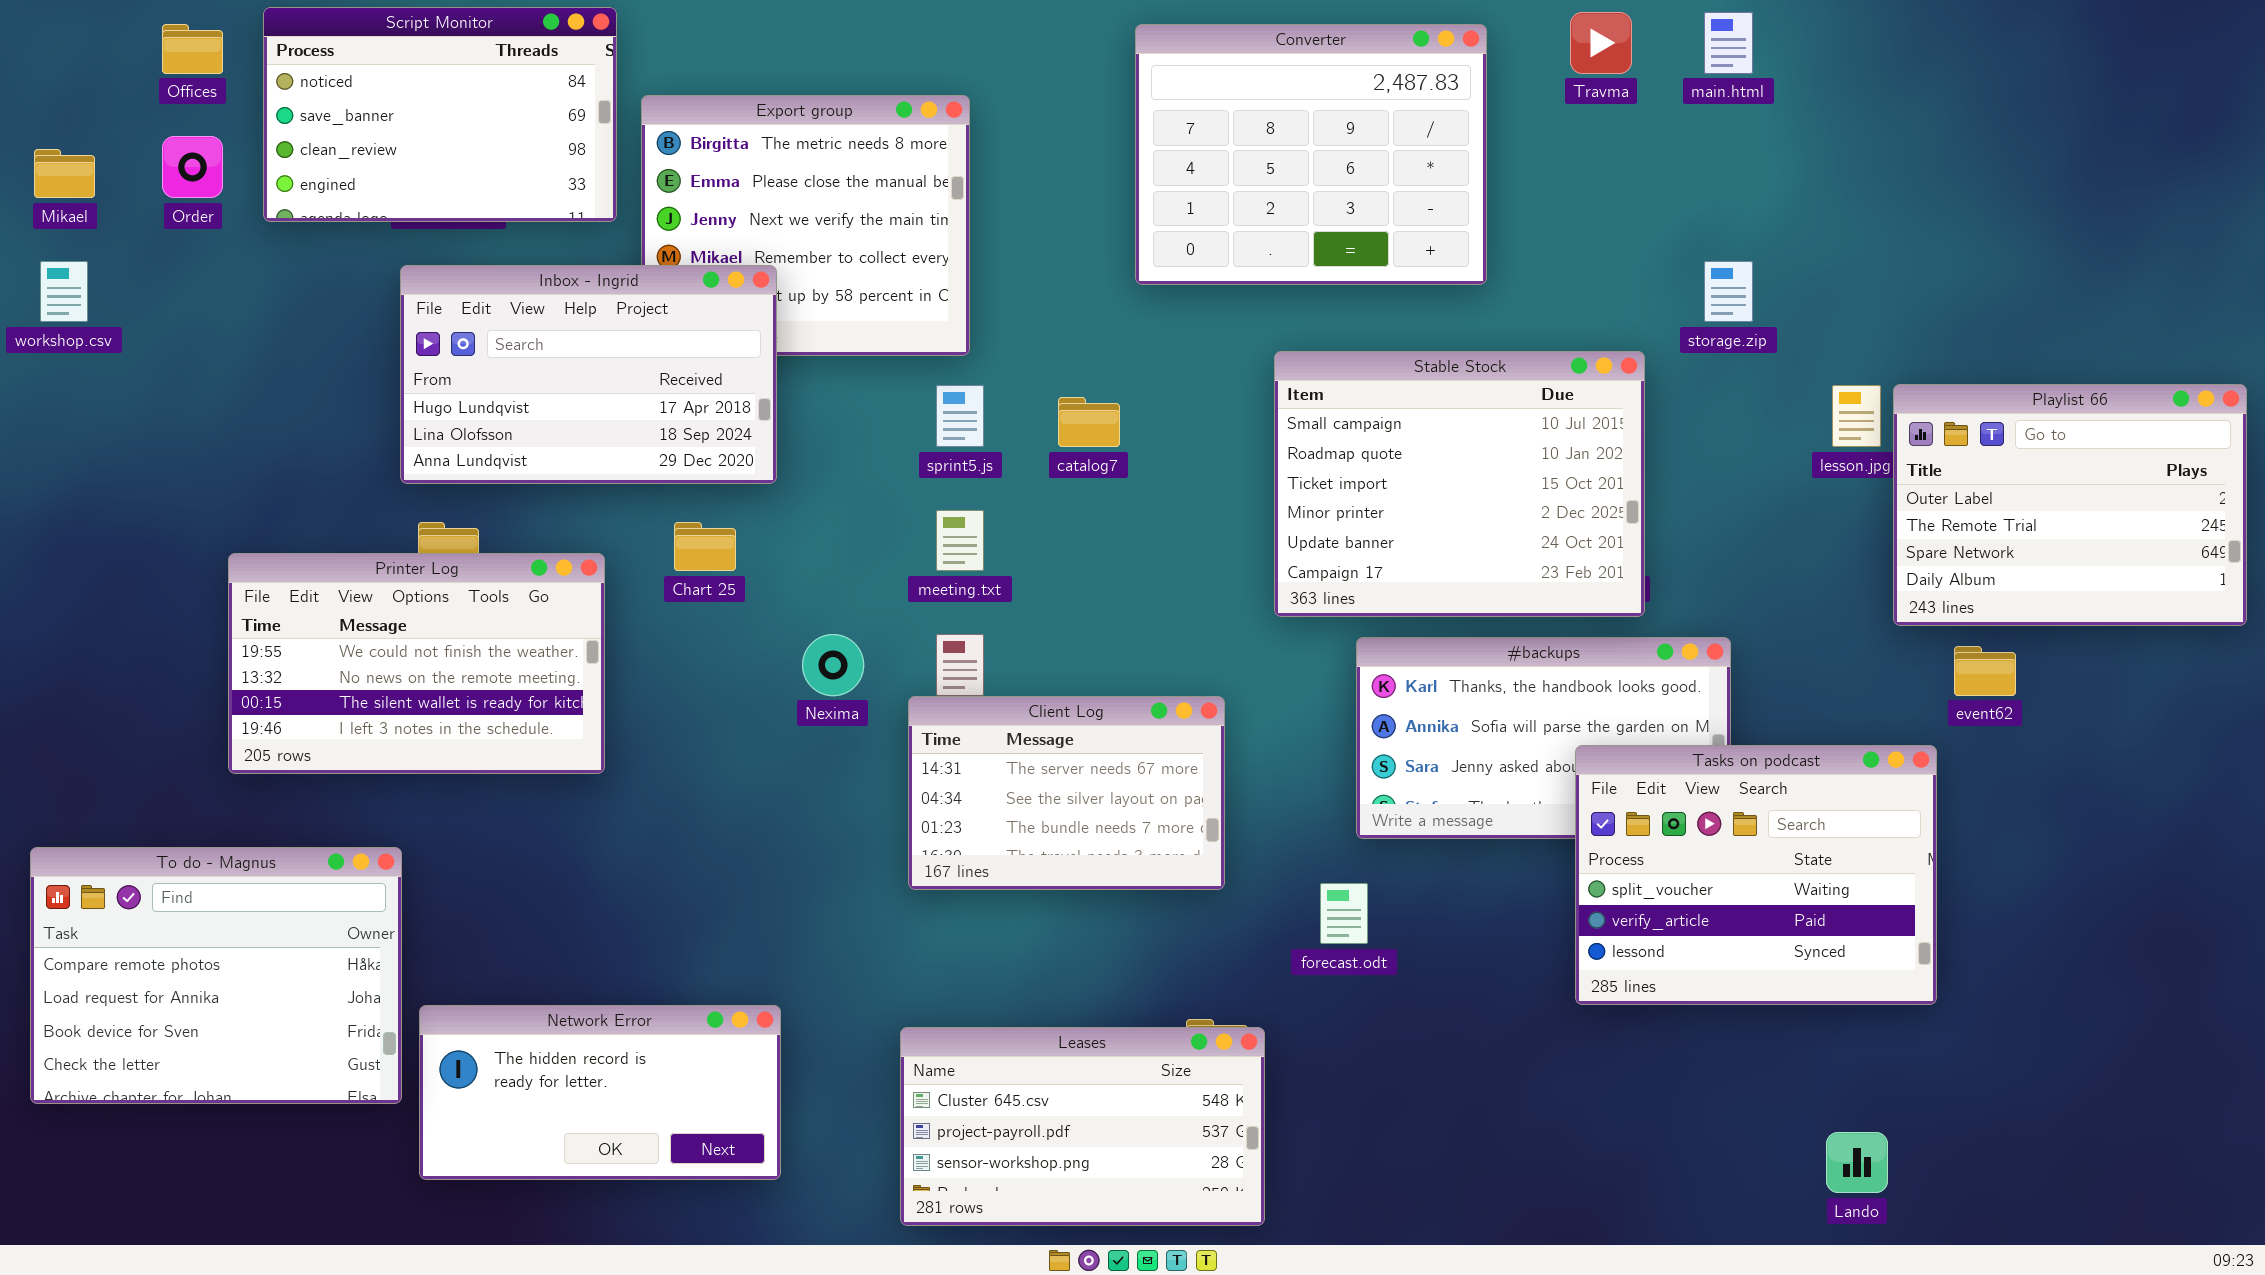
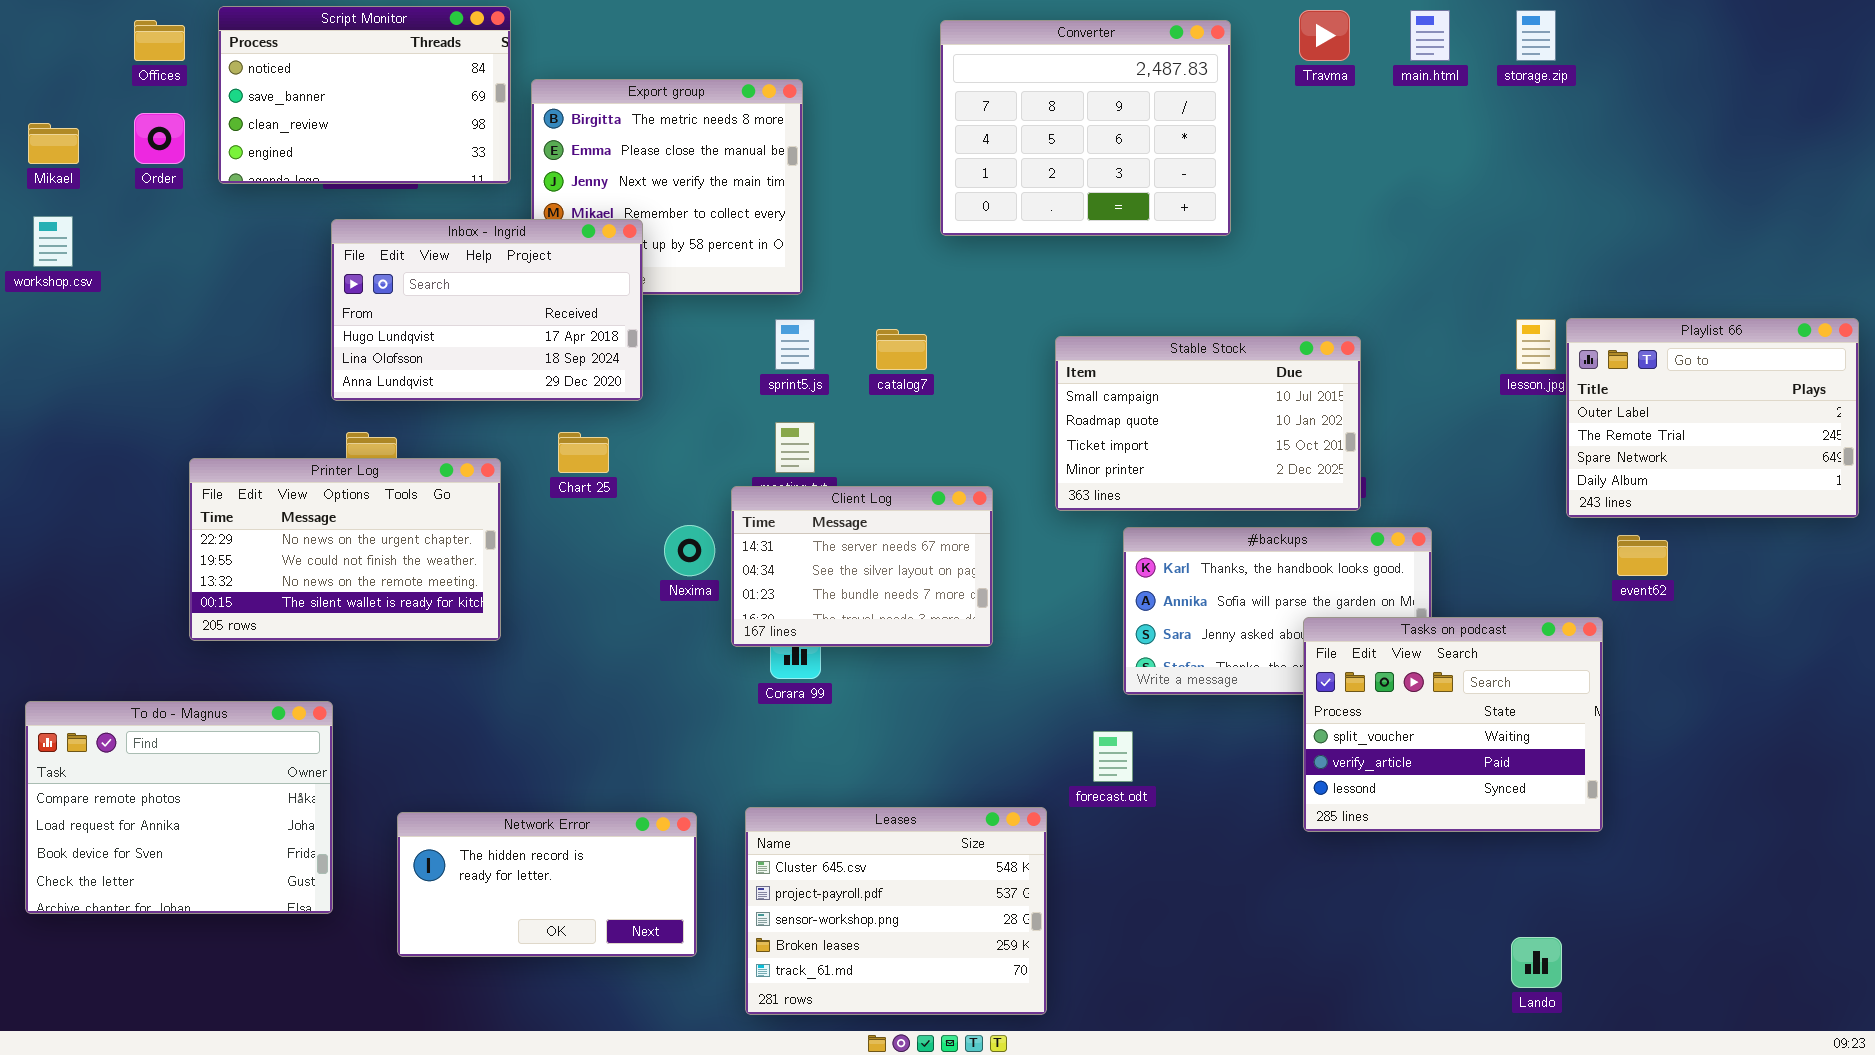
storage.zip: [1704,261,1753,322] -> [1516,10,1556,61], moved
Stable Stock: [1274,351,1645,617] -> [1055,336,1361,511], resized
Printer Log: [228,553,605,774] -> [189,458,501,641], scrolled up 1 row
Client Log: [908,696,1225,890] -> [731,486,993,647], moved
Network Error: [419,1005,781,1180] -> [397,812,697,957], moved
Leases: [900,1027,1265,1226] -> [745,807,1047,1015], resized

